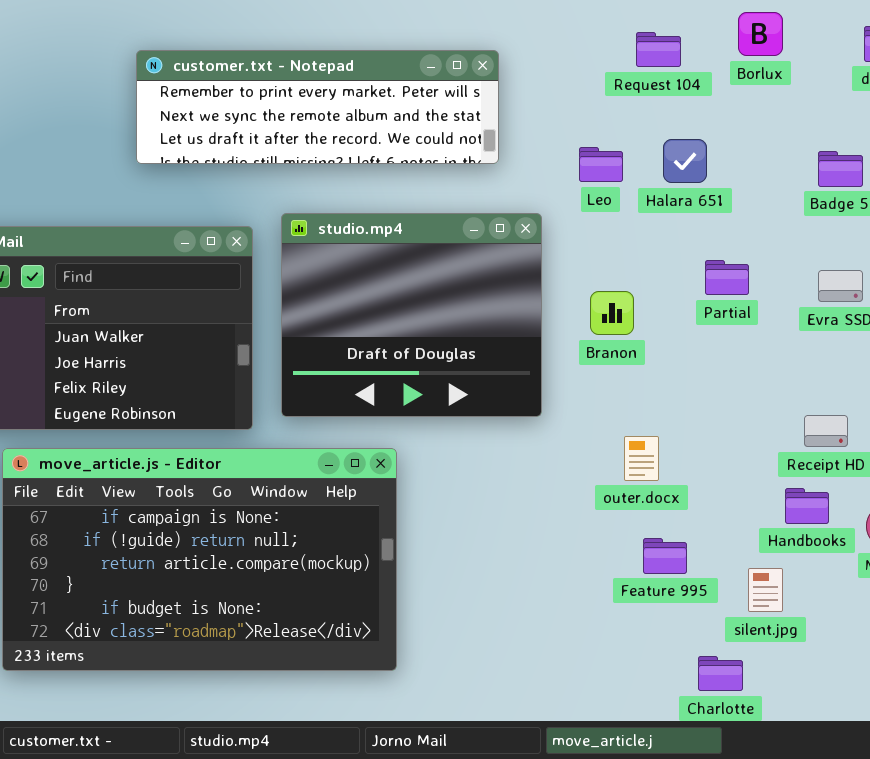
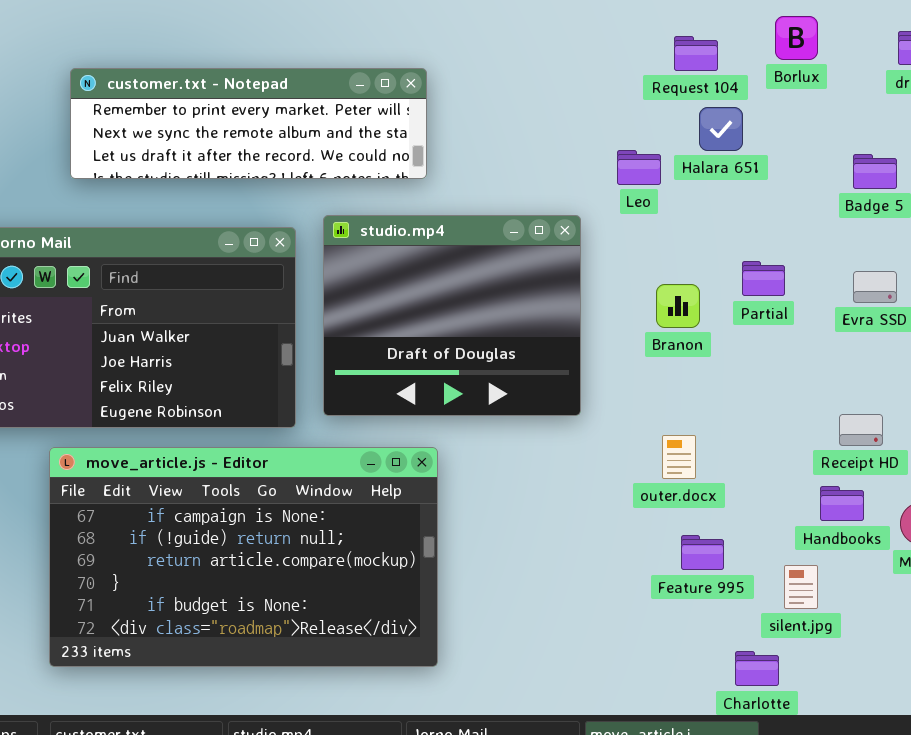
customer.txt - Notepad: [136,50,499,164] -> [70,68,427,179], moved
Halara 651: [663,139,707,183] -> [699,107,743,151], moved
Branon: [590,291,634,335] -> [656,284,700,328], moved

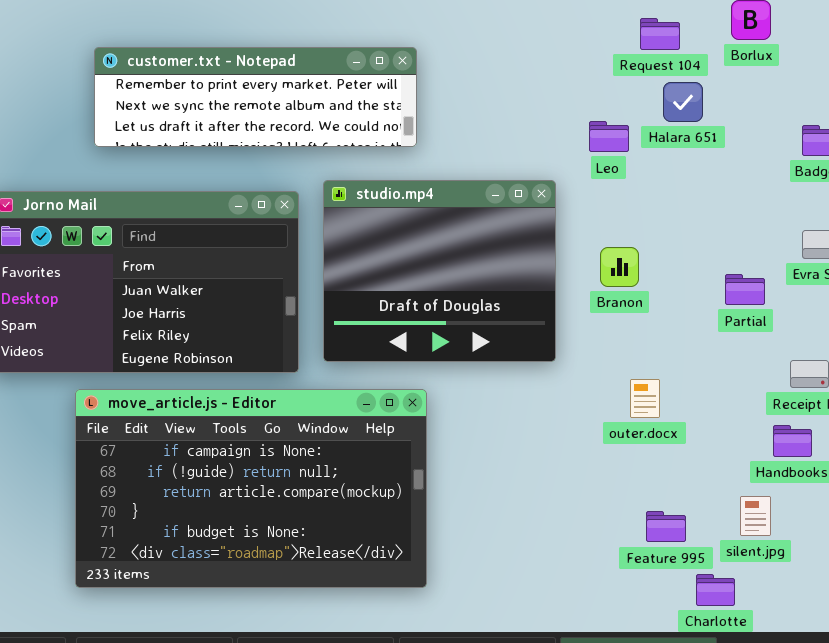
Partial: [742,261,785,296] -> [725,274,765,305], moved
Branon: [656,284,700,328] -> [600,247,639,287], moved
Feature 995: [681,535,724,570] -> [646,511,686,542], moved

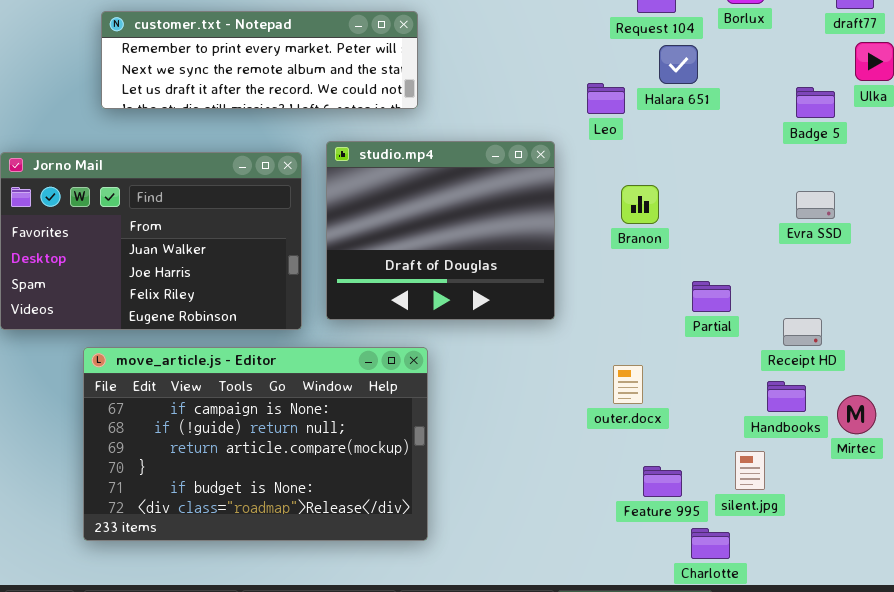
Branon: [600,247,639,287] -> [621,185,659,224], moved
Partial: [725,274,765,305] -> [692,281,731,312], moved
outer.docx: [630,379,660,418] -> [613,365,643,404], moved

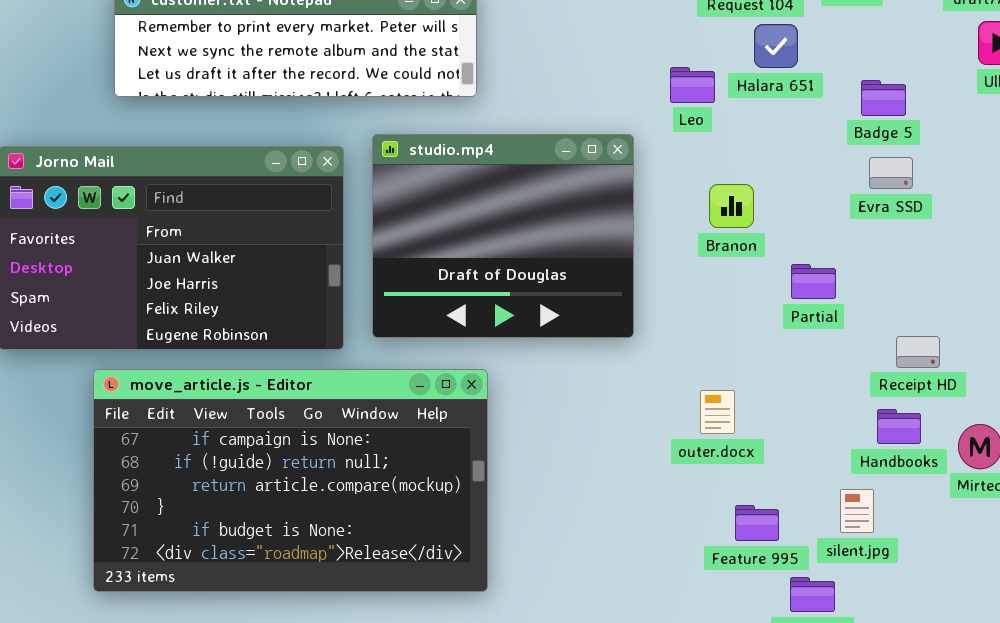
Badge 5: [796,87,835,118] -> [861,80,906,116], moved
Evra SSD: [796,191,835,219] -> [869,157,913,189], moved
Partial: [692,281,731,312] -> [791,264,836,299], moved

